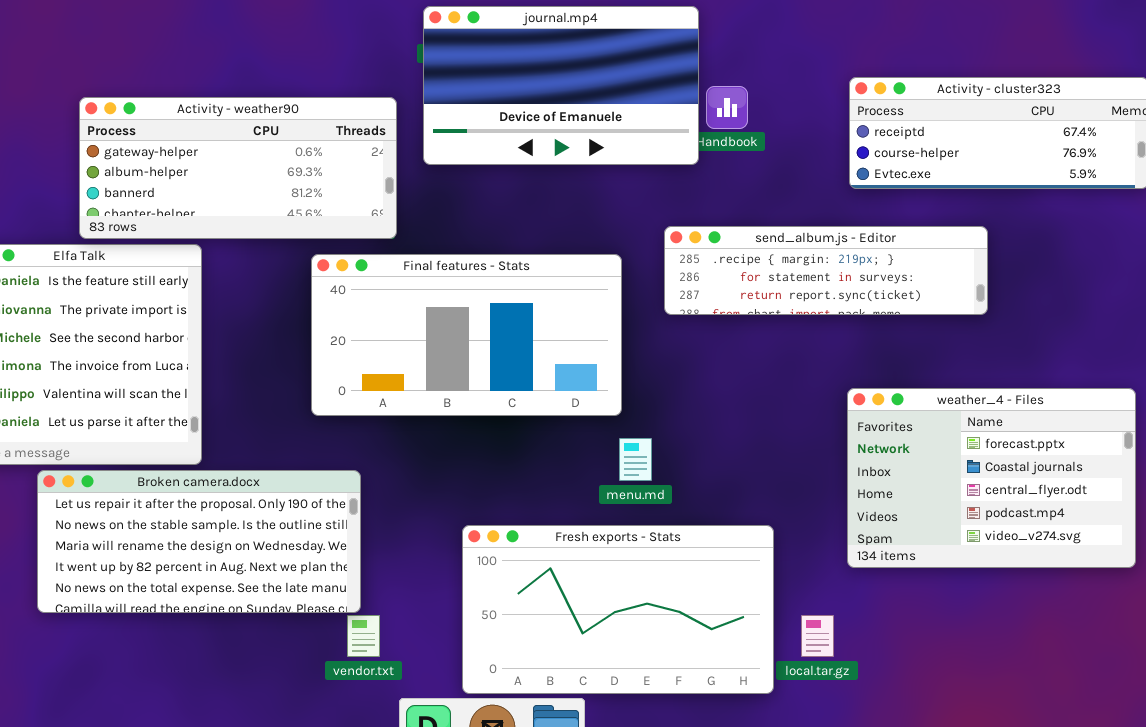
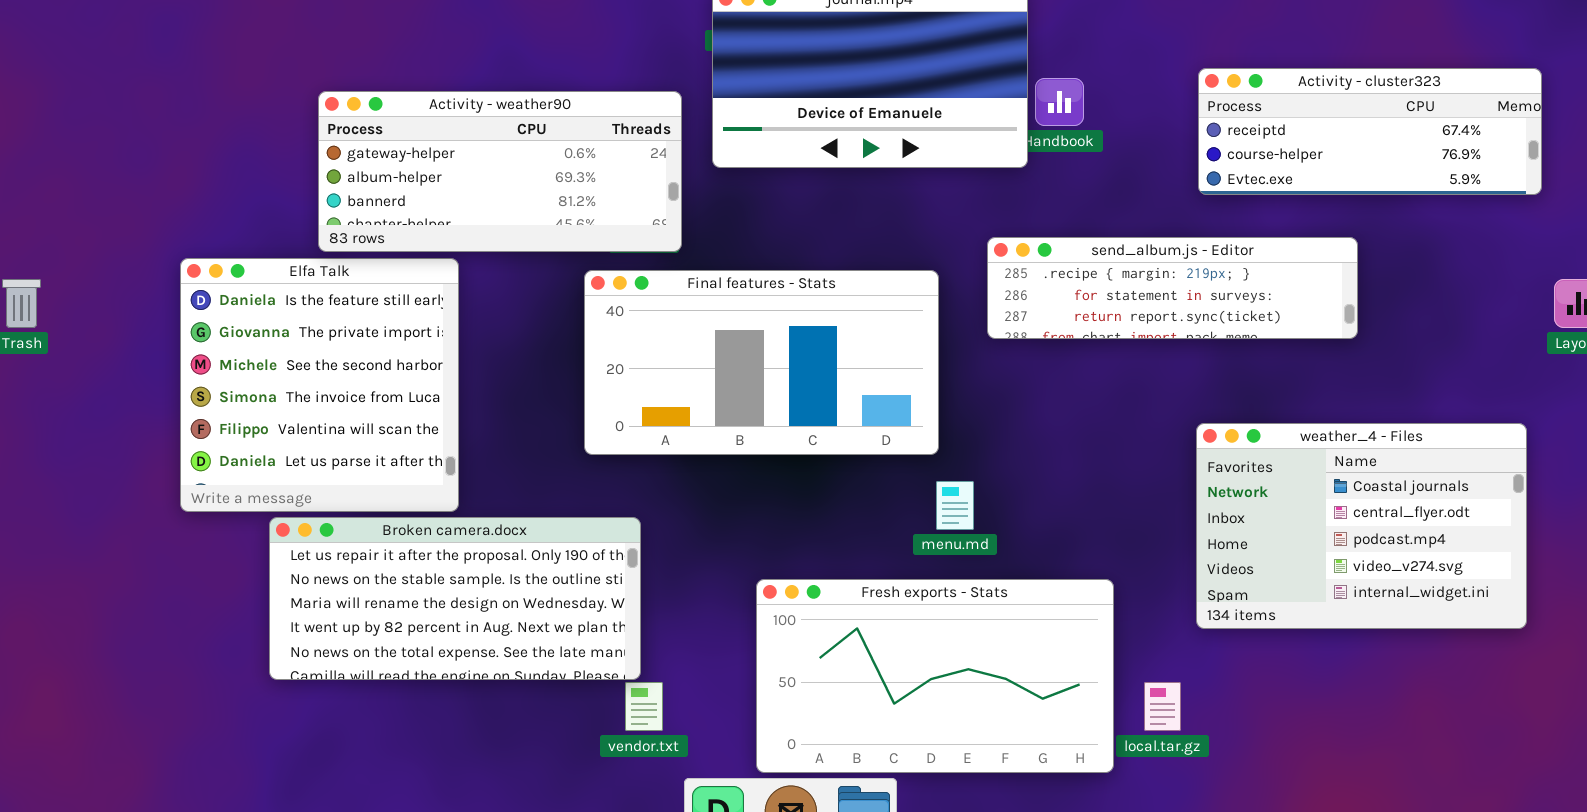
weather_4 - Files: [847,388,1136,568] -> [1196,423,1527,629], scrolled down 1 row

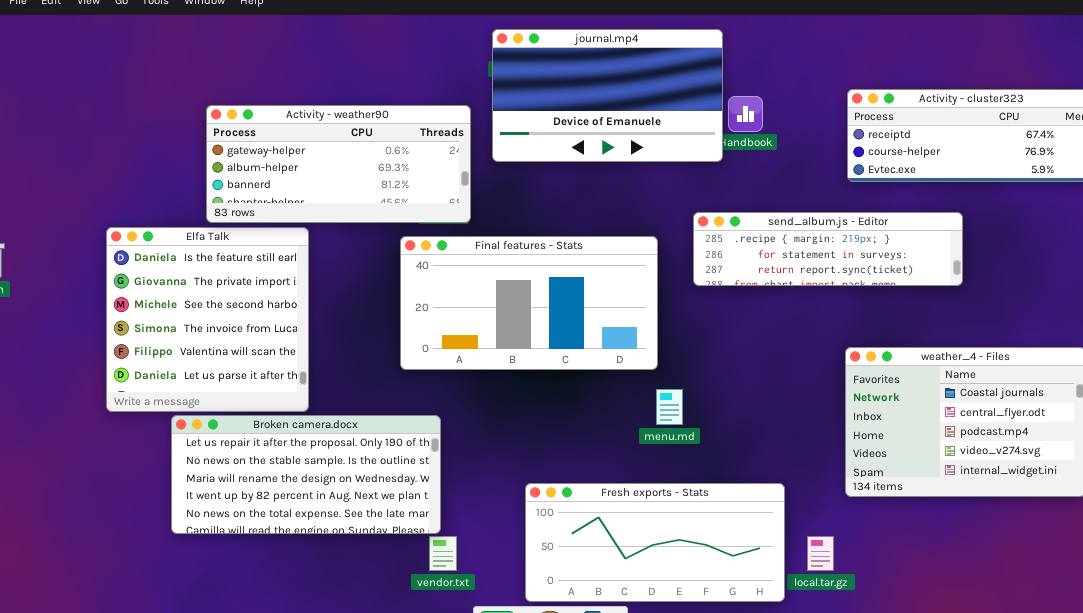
Fresh exports - Stats: [756,579,1114,773] -> [525,483,785,602], resized

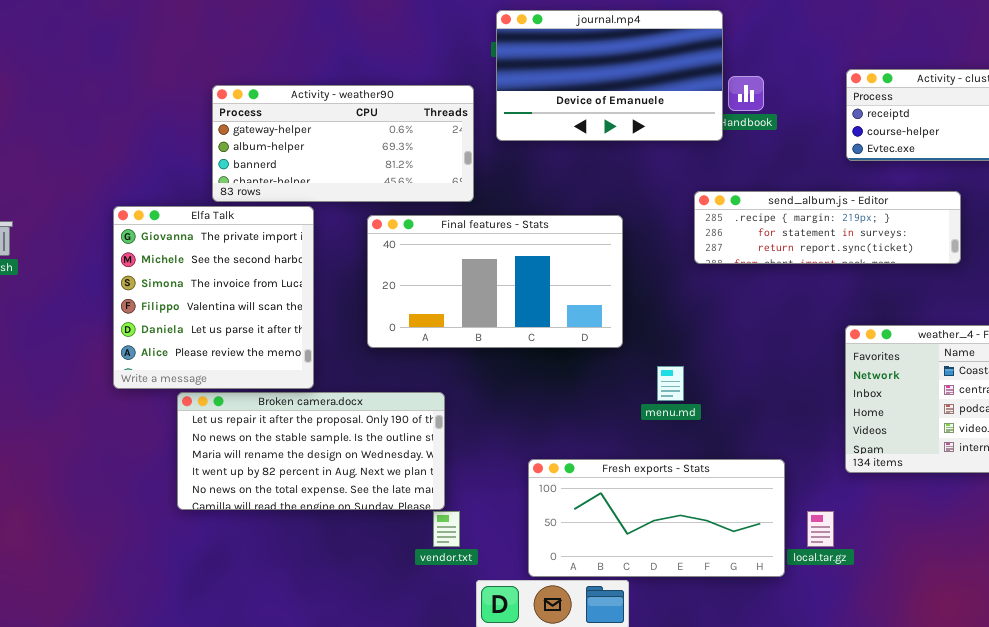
Elfa Talk: [106,227,309,412] -> [113,206,314,389], scrolled down 1 row
Final features - Stats: [400,236,658,370] -> [367,215,623,348], moved

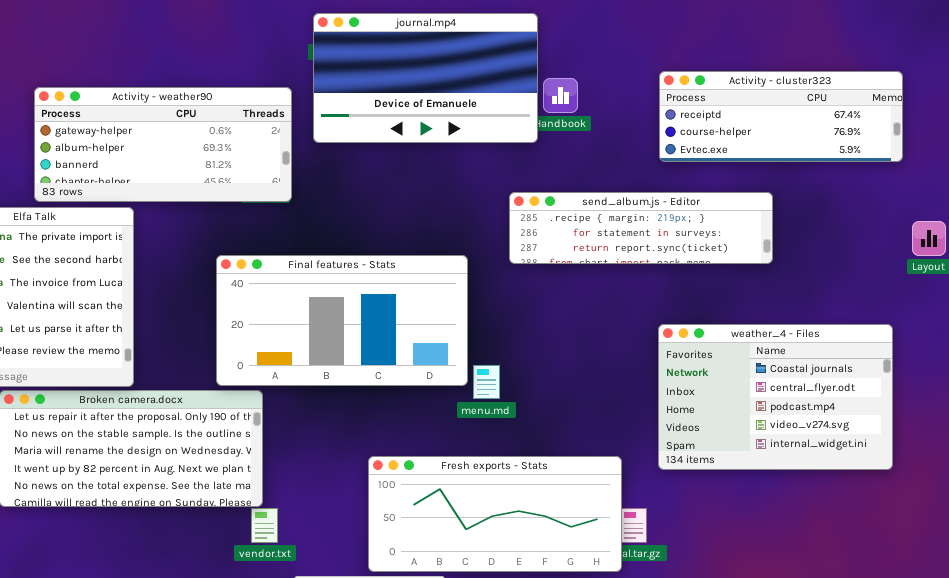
Final features - Stats: [367,215,623,348] -> [216,255,468,386], moved
Fresh exports - Stats: [528,459,785,577] -> [368,456,622,572], moved

